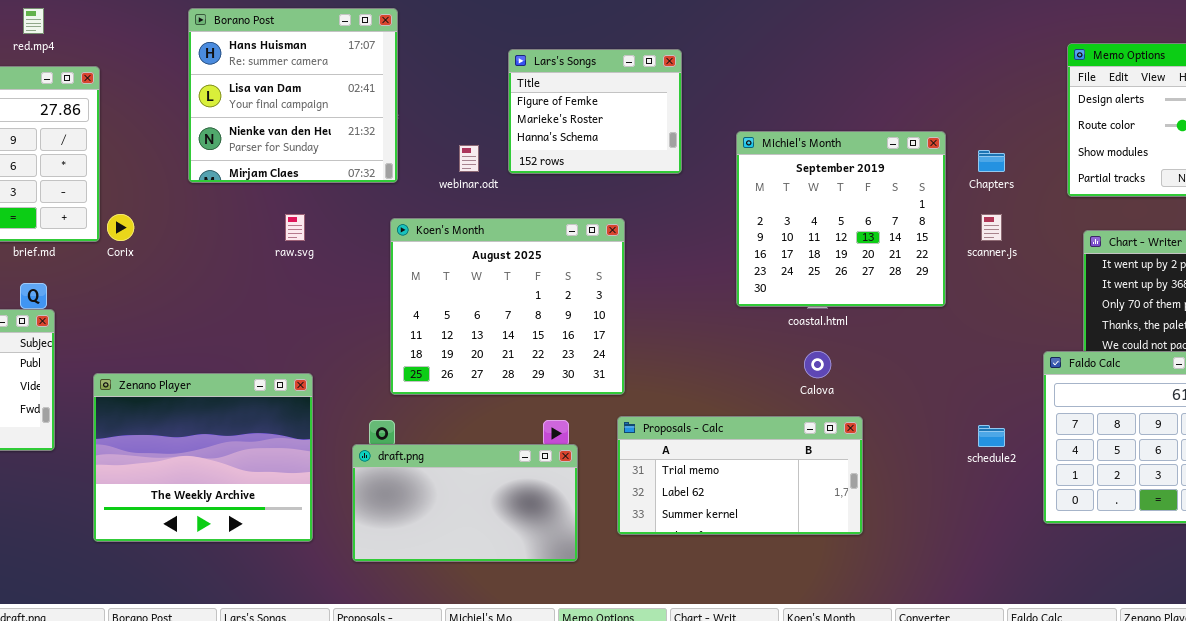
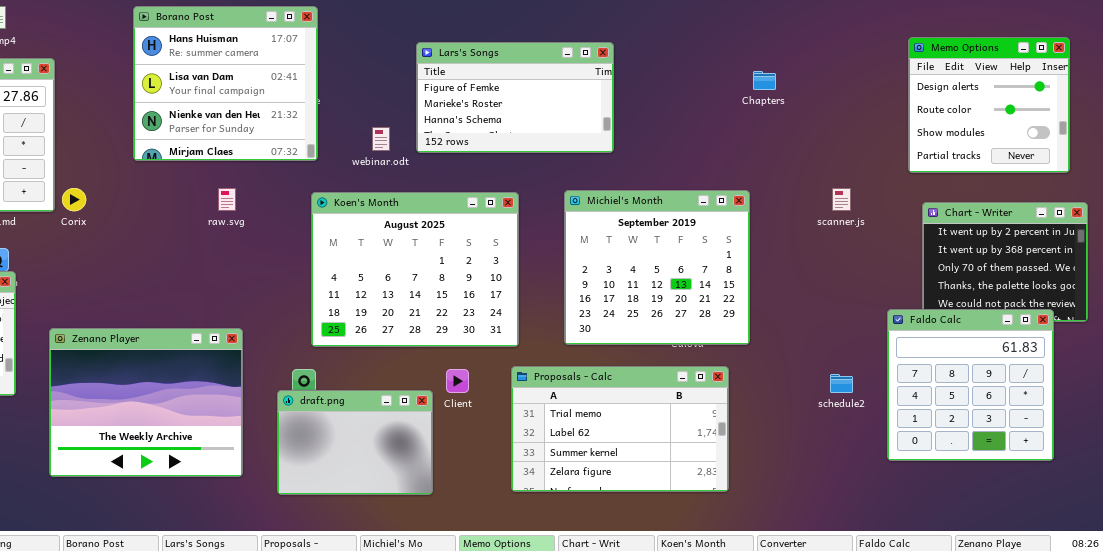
Lars's Songs: [508,49,682,174] -> [416,42,614,153], resized
Michiel's Month: [736,131,946,307] -> [564,190,750,345], moved
Chapters: [978,150,1005,172] -> [753,71,776,90], moved
Proposals - Calc: [617,416,863,535] -> [511,366,729,492], resized
draft.png: [352,444,578,562] -> [277,390,433,495], resized

